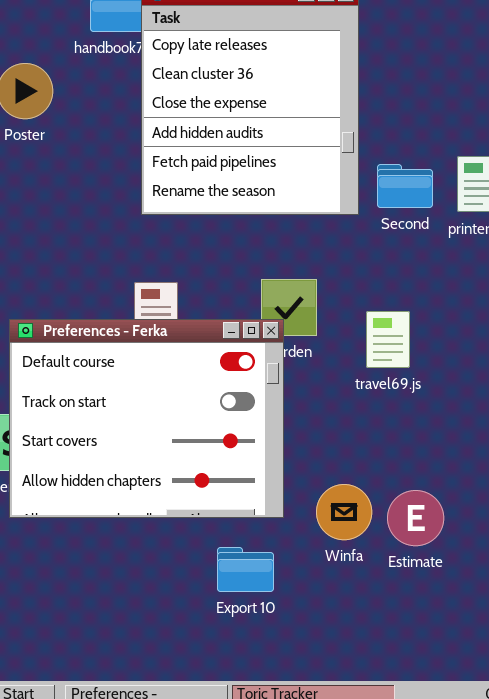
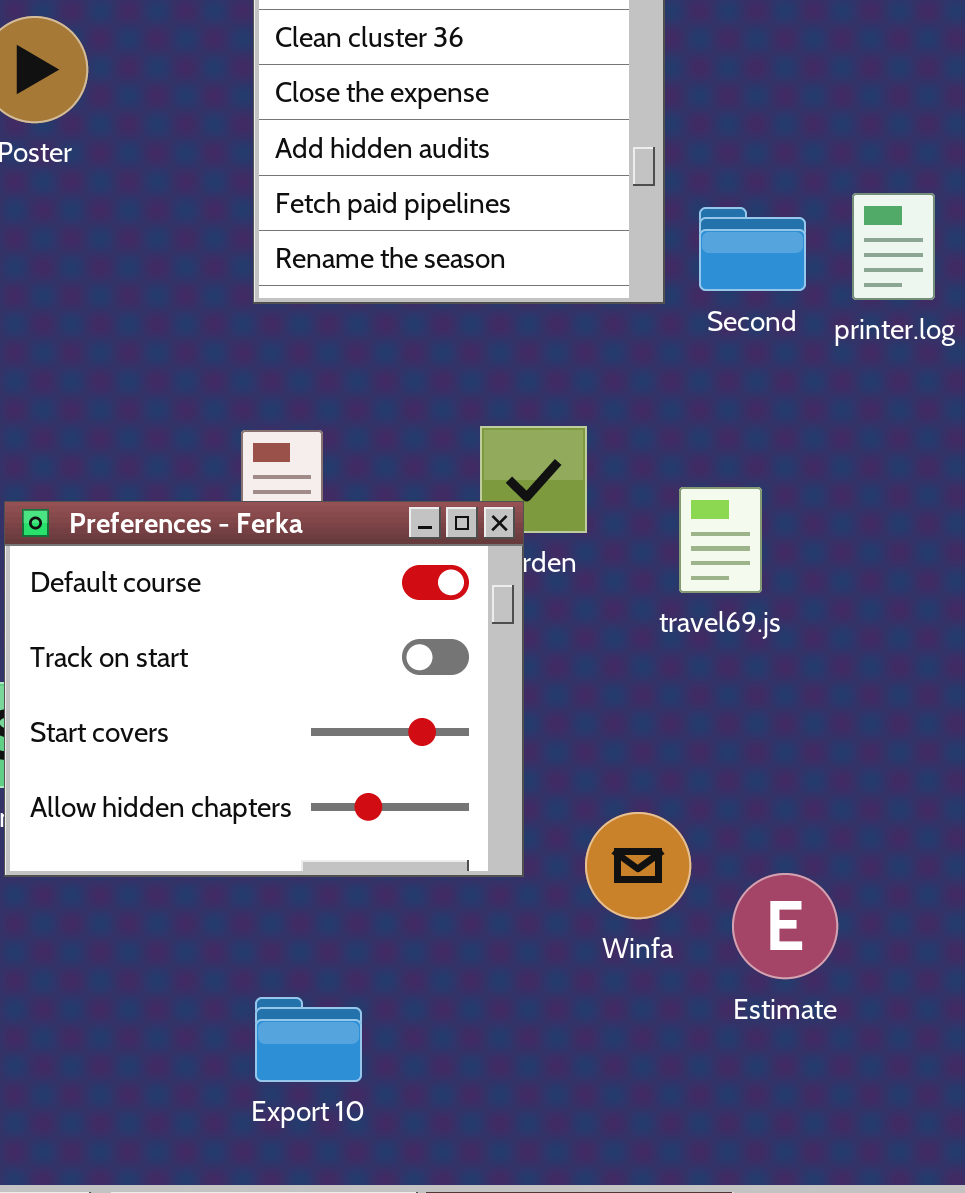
Estimate: [387,490,444,546] -> [732,873,838,979], moved
Export 10: [217,547,274,592] -> [255,997,362,1082], moved

